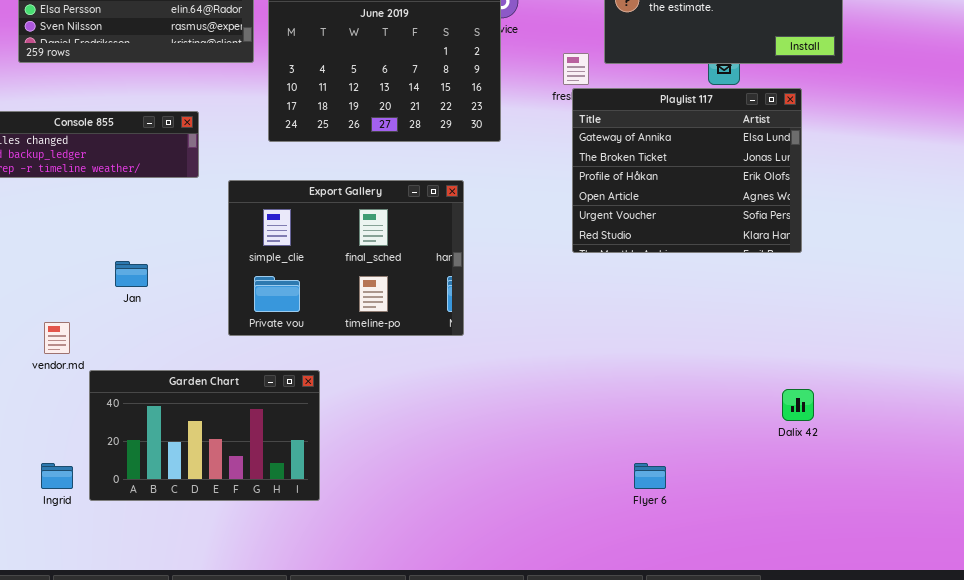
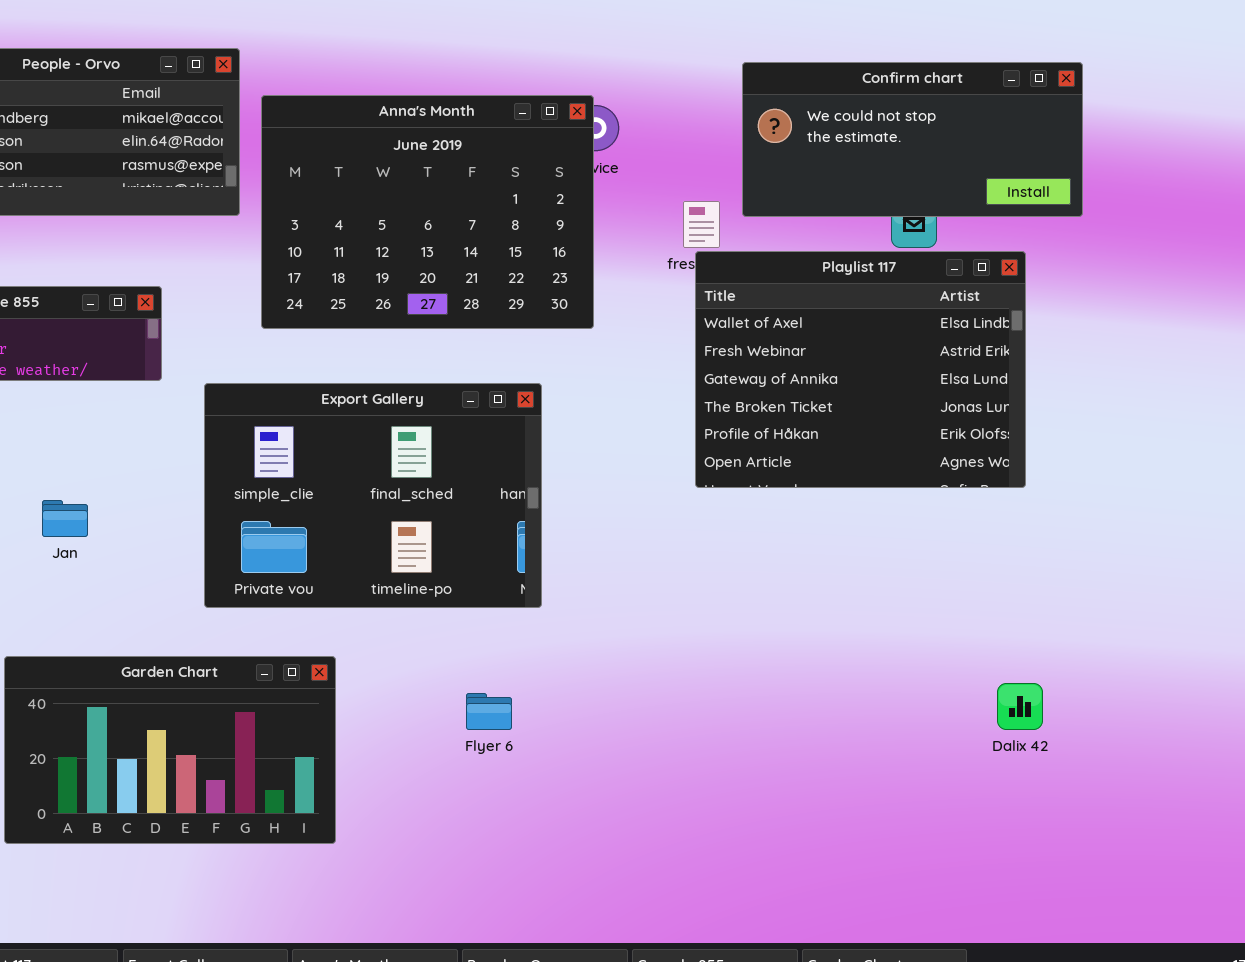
Playlist 117: [572,88,802,253] -> [695,251,1026,488], scrolled up 2 rows
Flyer 6: [634,463,666,489] -> [466,693,512,730], moved

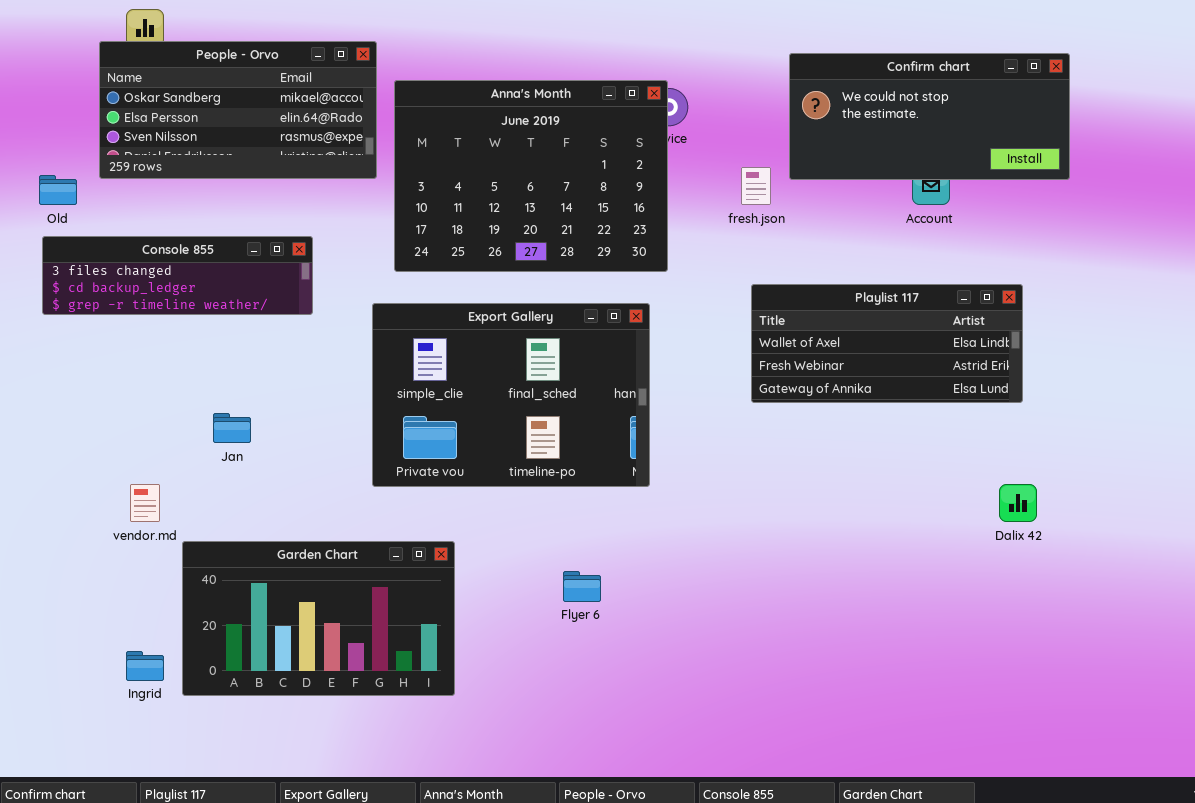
Playlist 117: [695,251,1026,488] -> [751,284,1023,403], resized
Export Gallery: [204,383,542,608] -> [372,303,650,487], moved
Dalix 42: [997,683,1043,730] -> [999,484,1037,522], moved

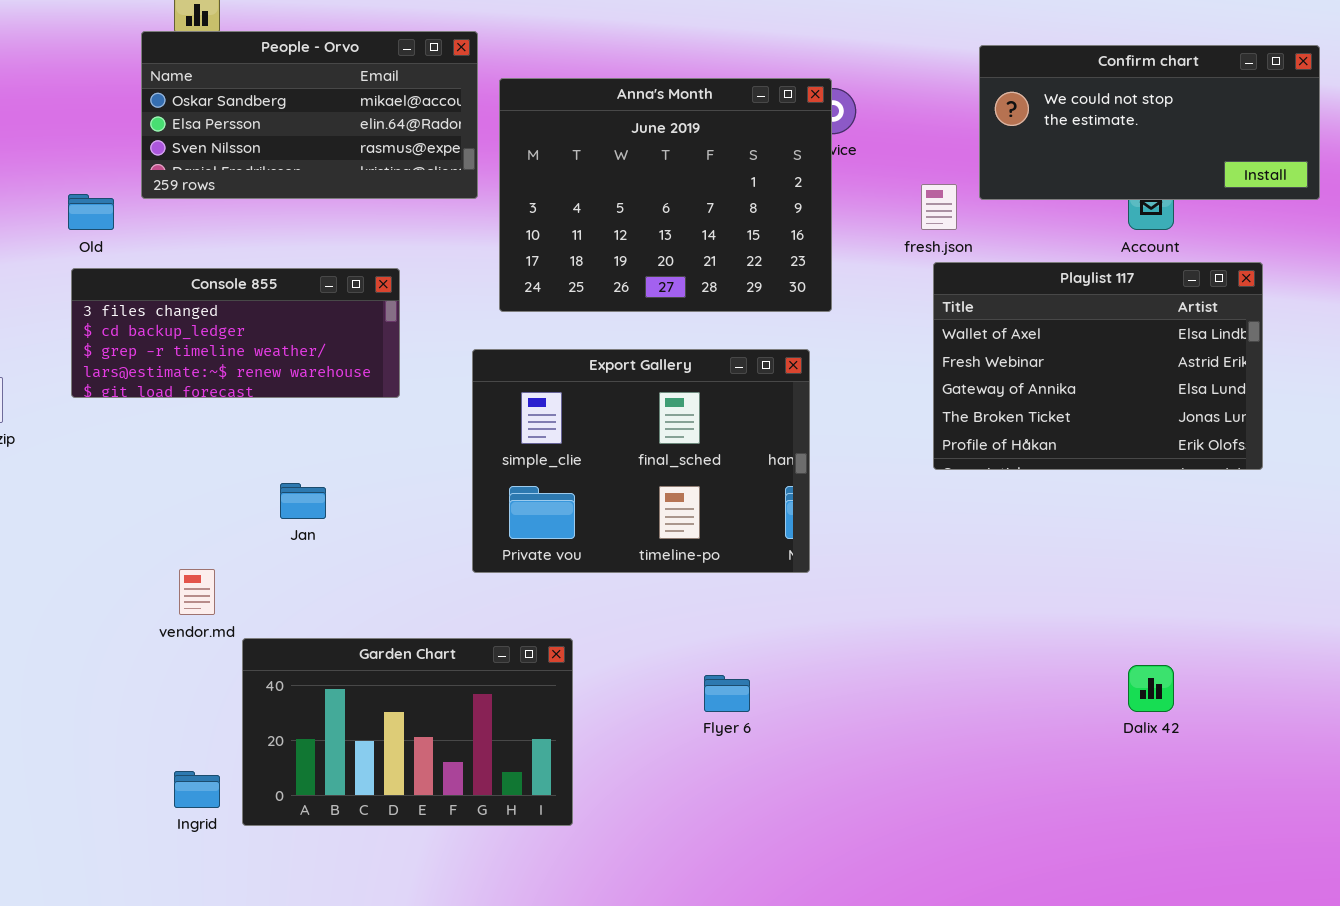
Console 855: [42,236,313,315] -> [71,268,400,398], resized
Playlist 117: [751,284,1023,403] -> [933,262,1263,470], resized
Dalix 42: [999,484,1037,522] -> [1128,665,1174,712], moved

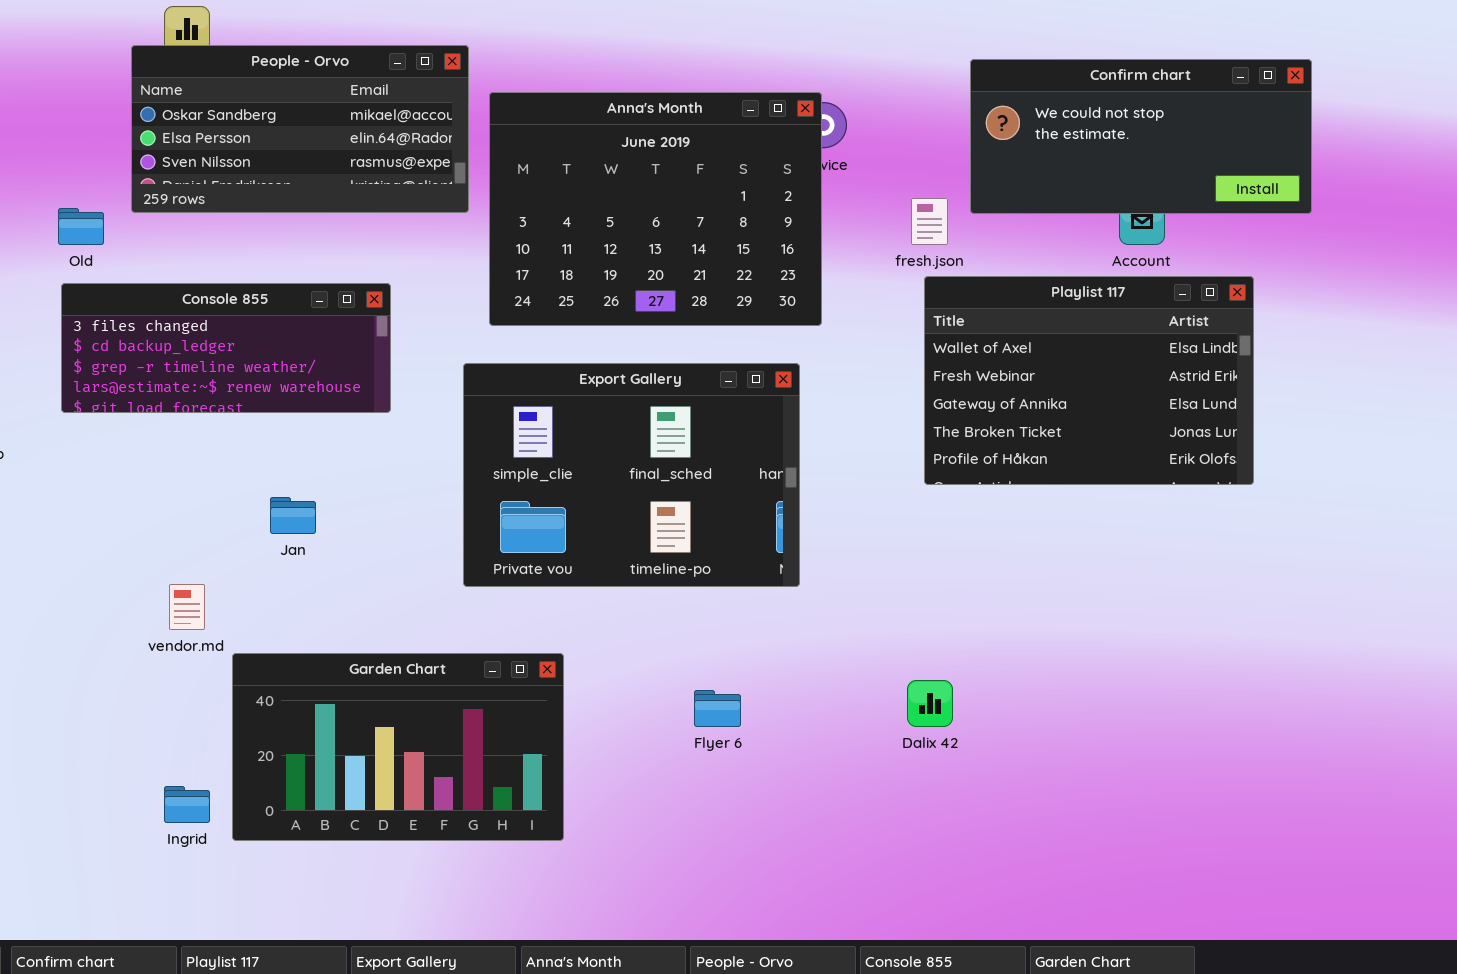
Dalix 42: [1128,665,1174,712] -> [907,680,953,727], moved

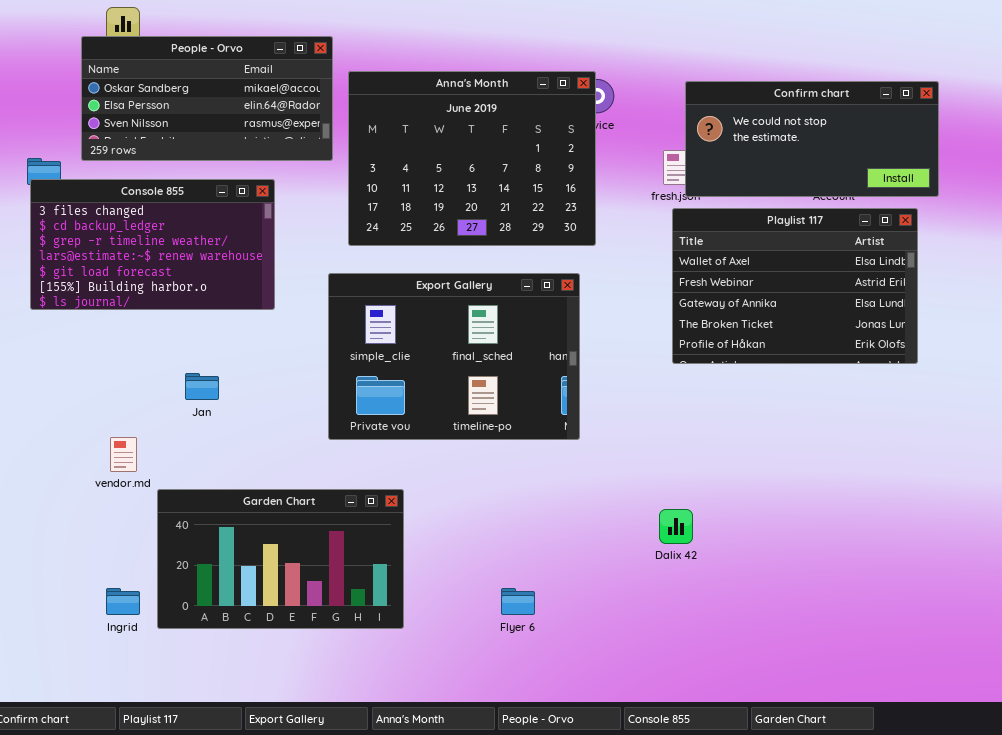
Confirm chart: [970,59,1312,214] -> [685,81,939,197], moved
Console 855: [61,283,391,413] -> [30,179,275,310], resized
Flyer 6: [694,690,741,727] -> [501,588,535,615], moved

